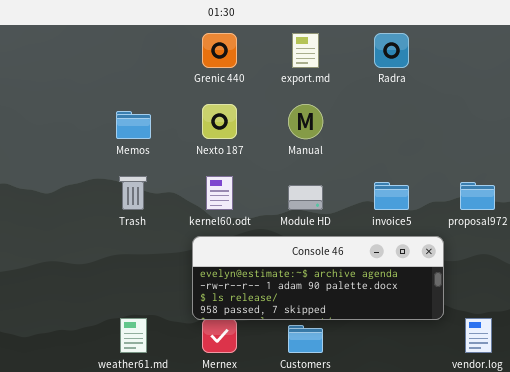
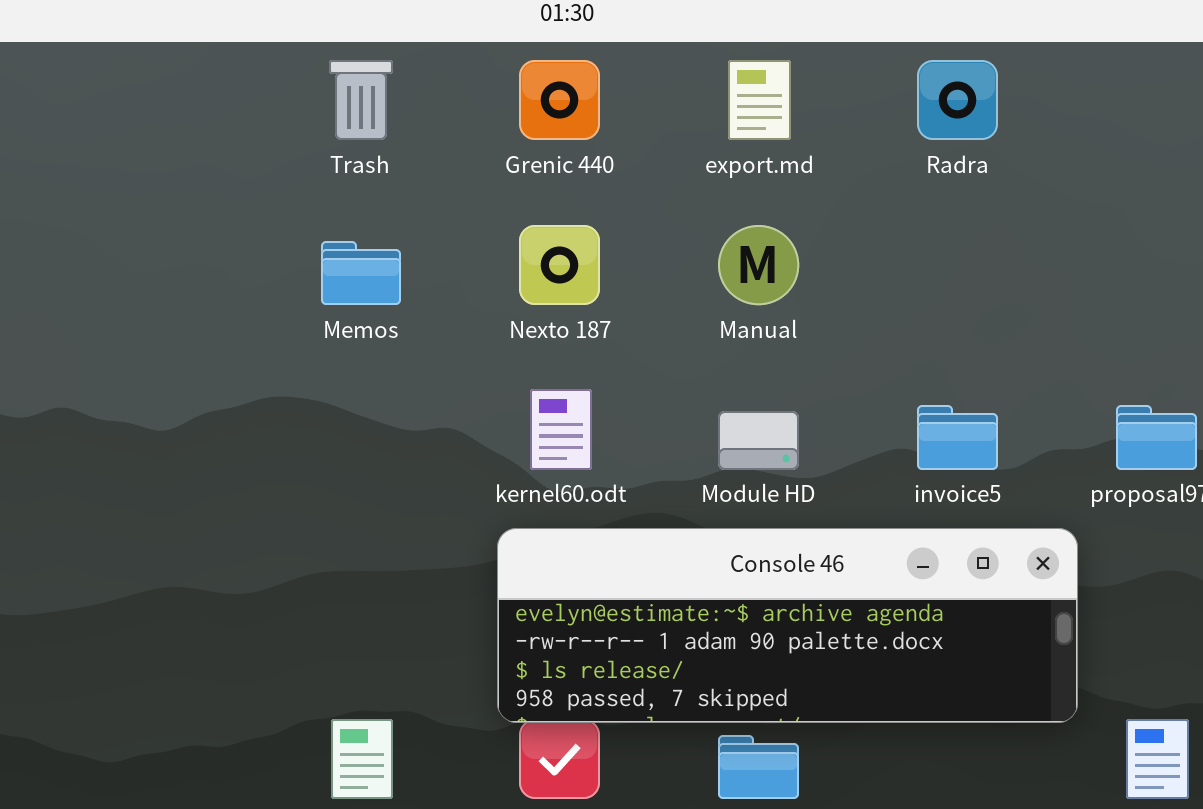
Trash: [119,176,147,210] -> [329,60,393,140], moved

